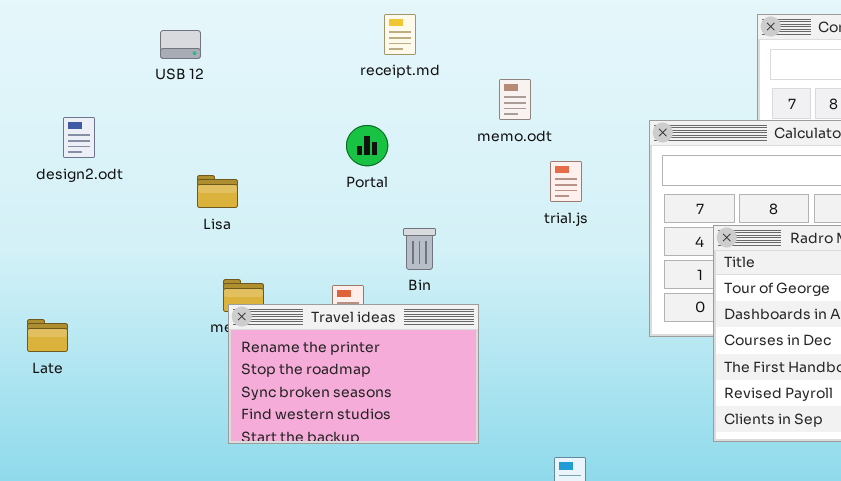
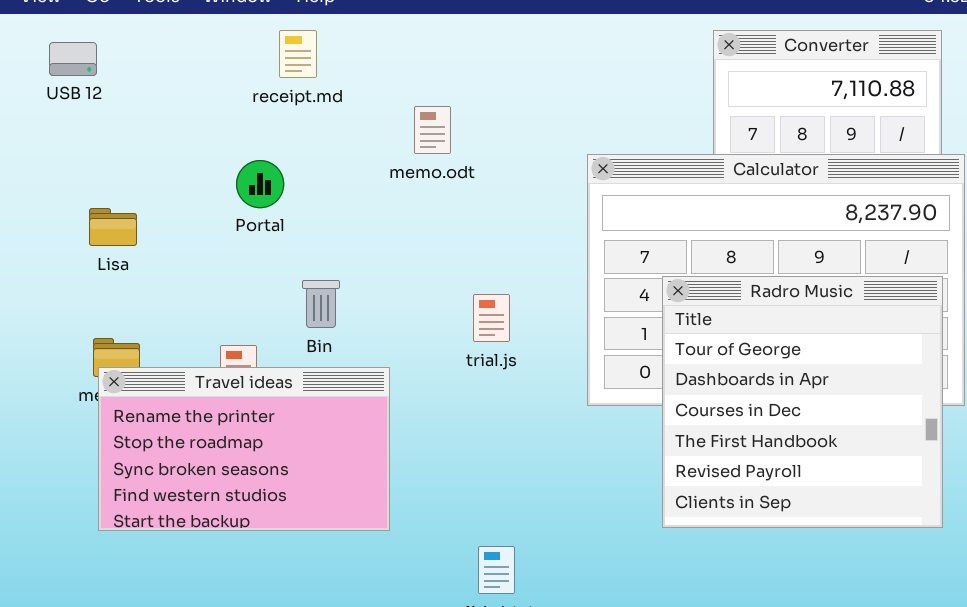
USB 12: [160,30,201,59] -> [49,42,97,76], moved
trial.js: [550,161,582,202] -> [473,294,510,342], moved
Lisa: [197,175,238,208] -> [89,208,137,246], moved

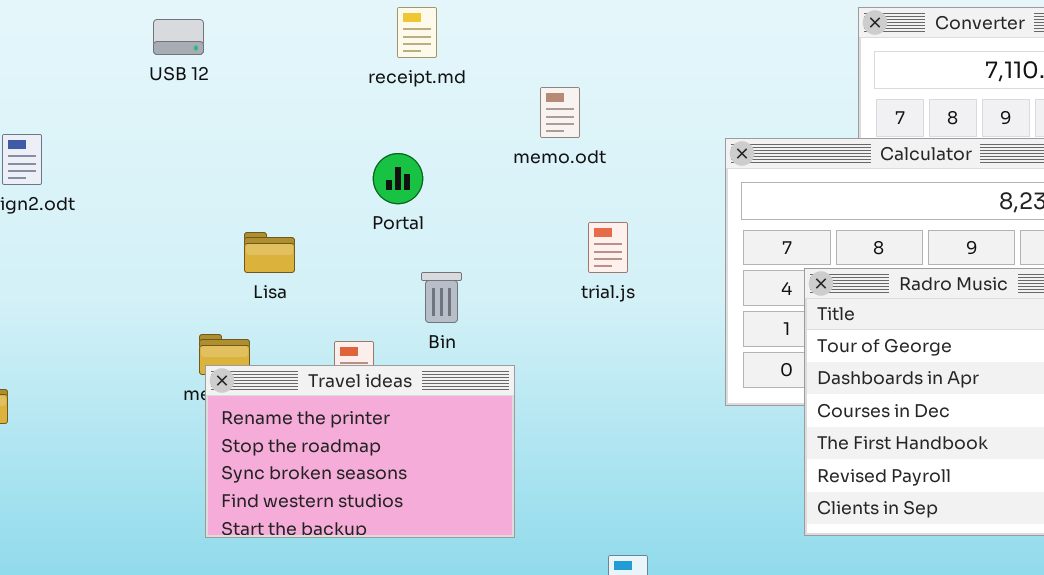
Portal: [236,160,284,208] -> [373,153,423,204], moved
Lisa: [89,208,137,246] -> [244,232,295,273], moved
trial.js: [473,294,510,342] -> [588,222,628,273], moved

